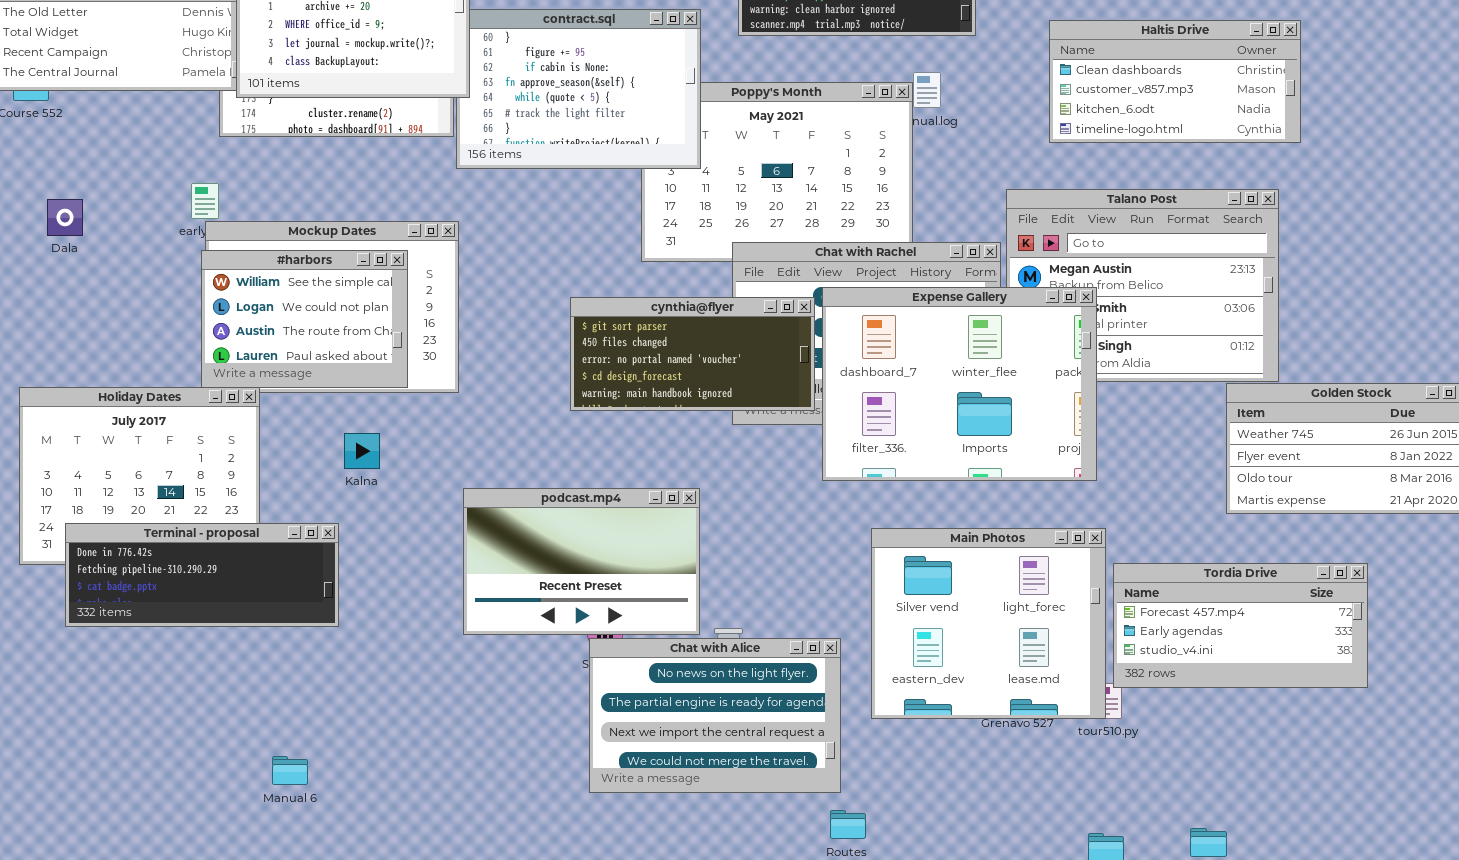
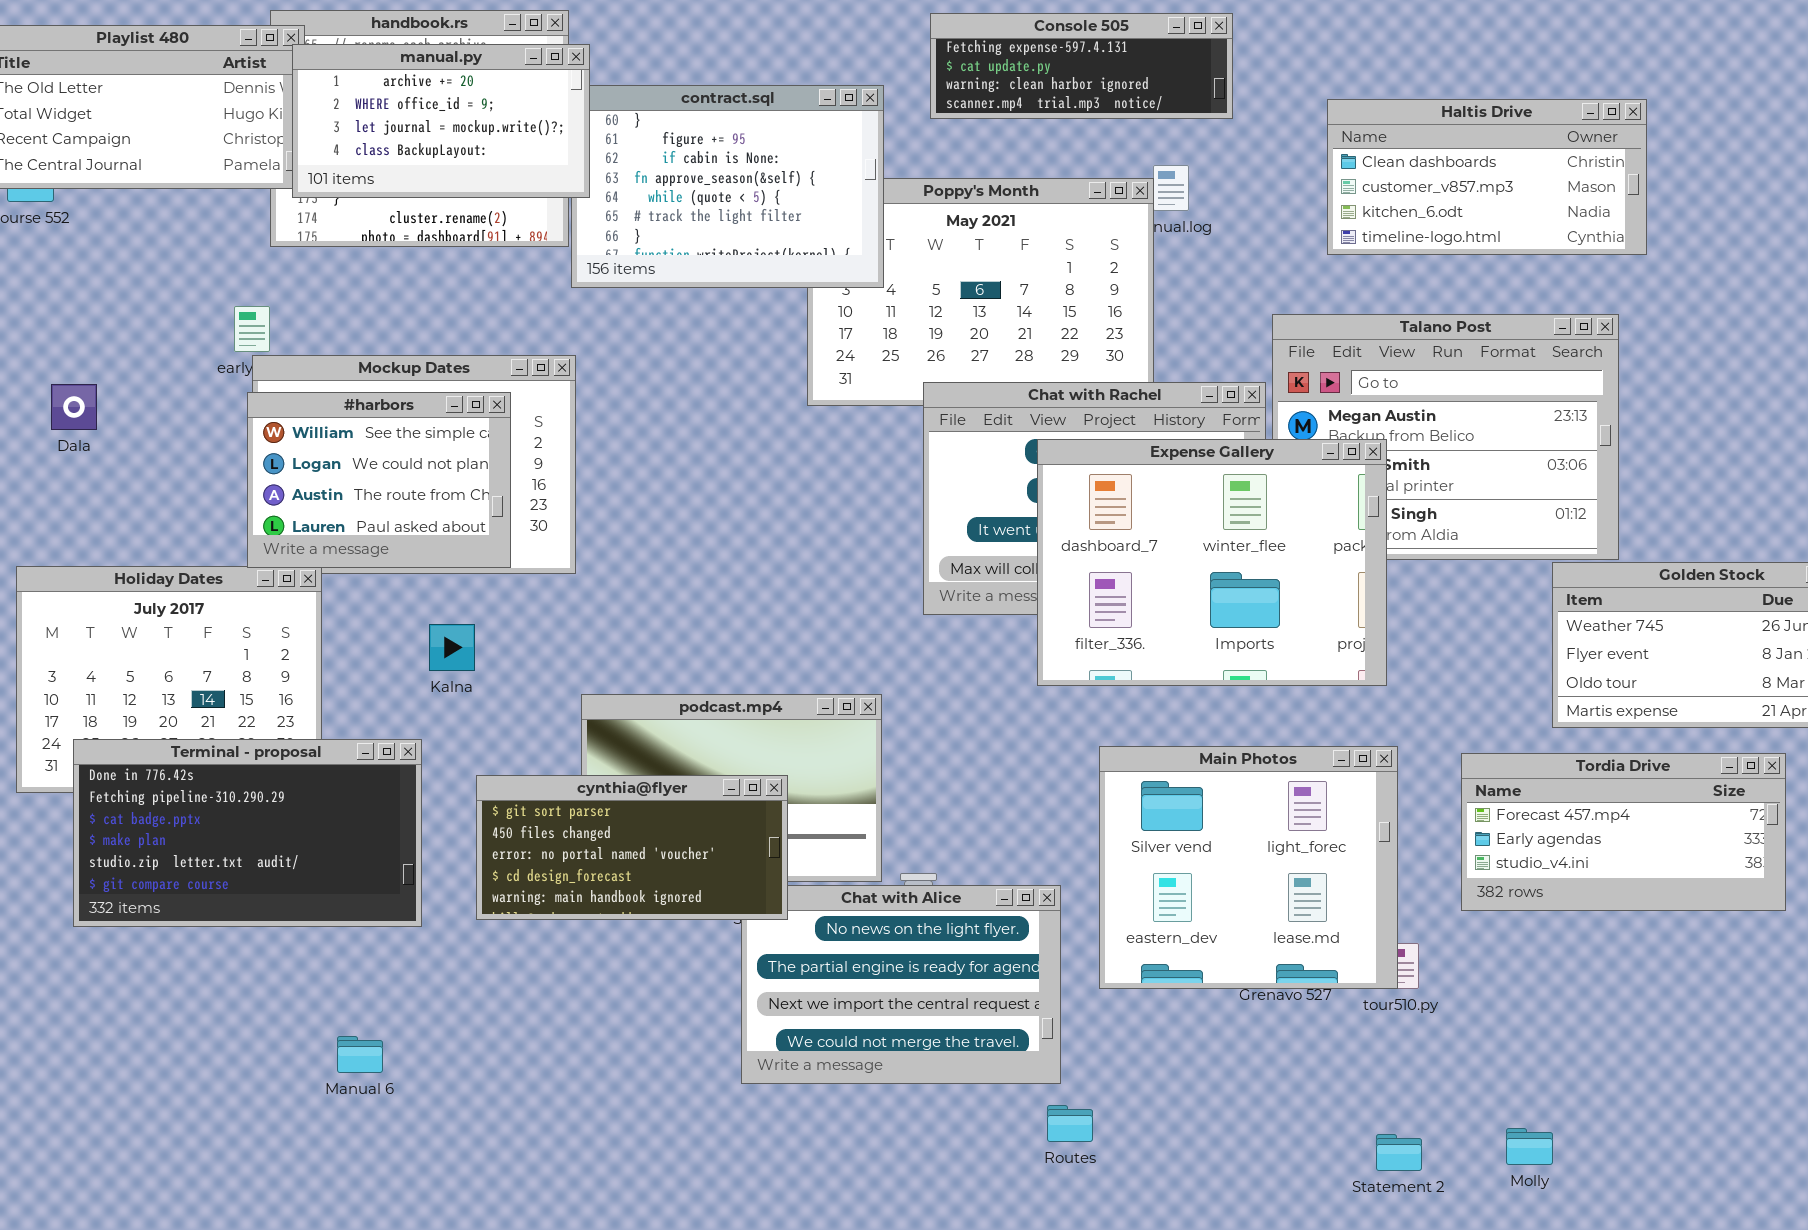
Dala: [47,199,83,236] -> [51,384,97,430], moved
cynthia@flyer: [570,297,815,411] -> [476,775,788,920], moved
Terminal - proposal: [65,523,339,627] -> [73,739,422,927], resized
Tordia Drive: [1113,563,1368,688] -> [1461,753,1786,911], moved

